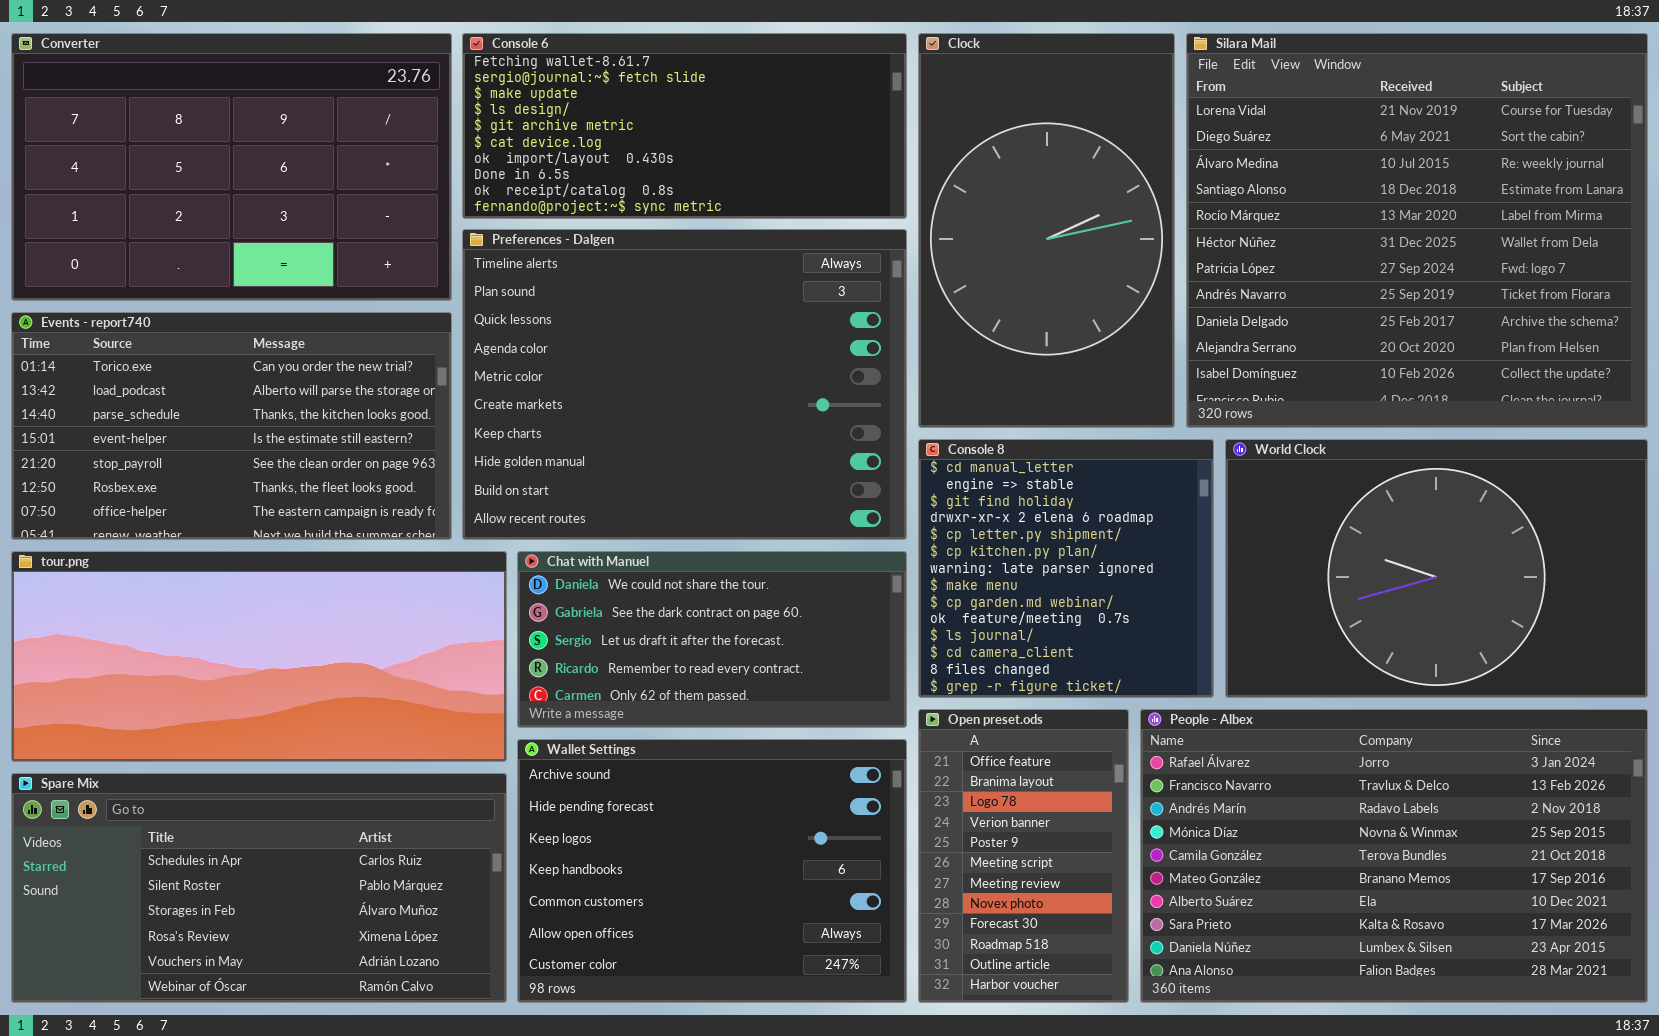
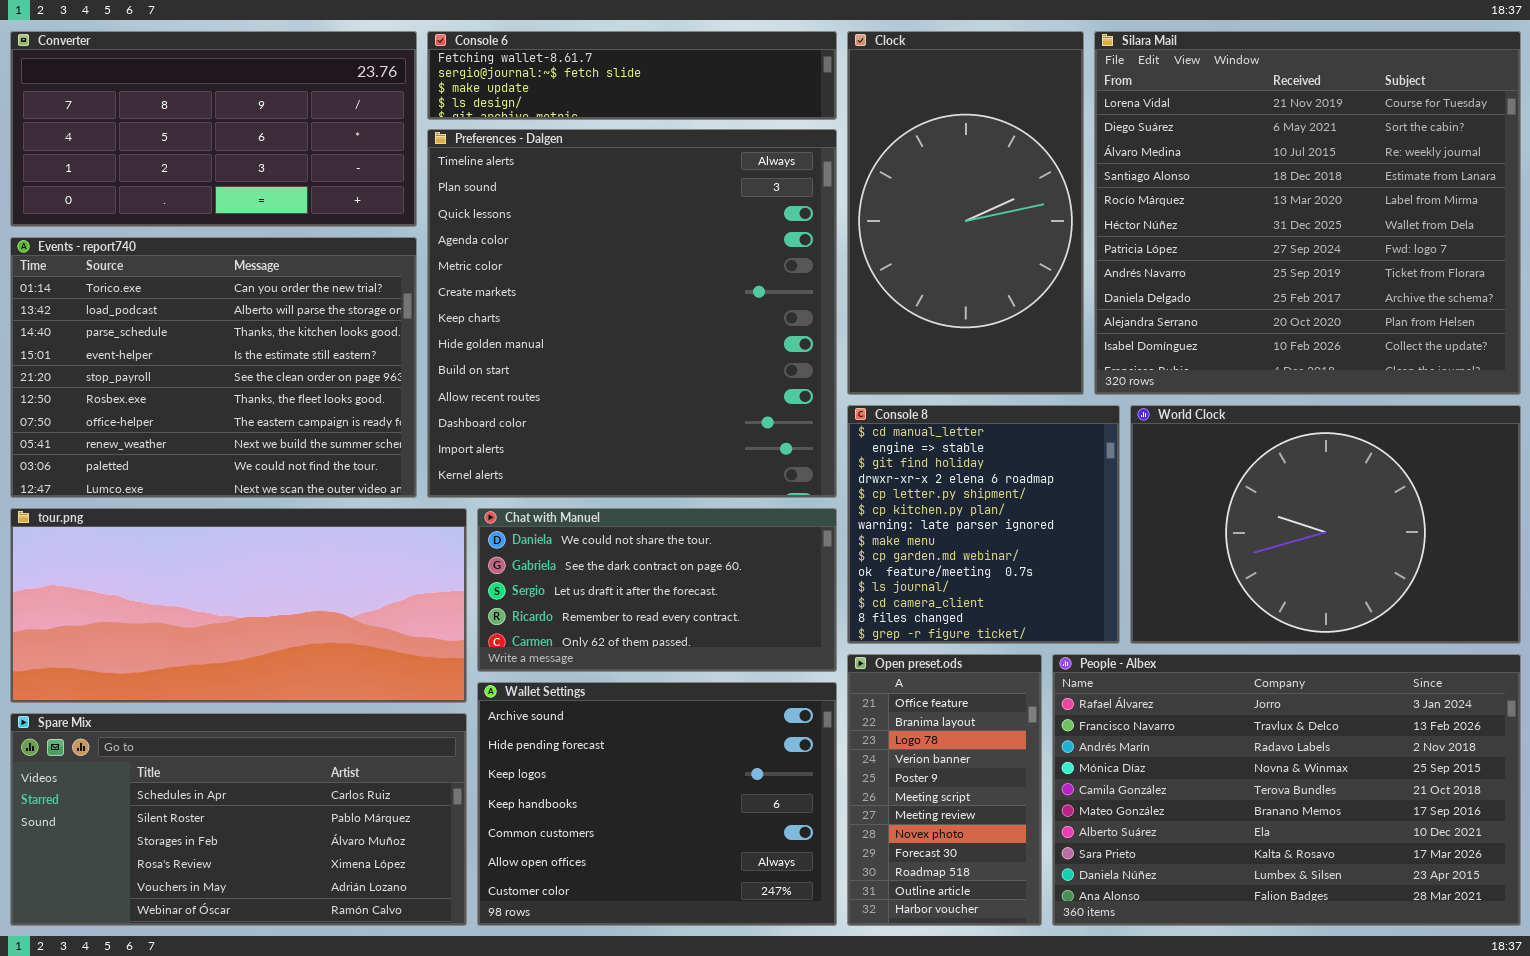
Converter: [11,33,452,301] -> [10,31,417,227], resized
Console 6: [462,33,907,219] -> [427,31,837,120], resized
Preferences - Dalgen: [462,229,907,540] -> [427,129,837,498], resized
Events - report740: [11,312,452,540] -> [10,237,417,498], resized

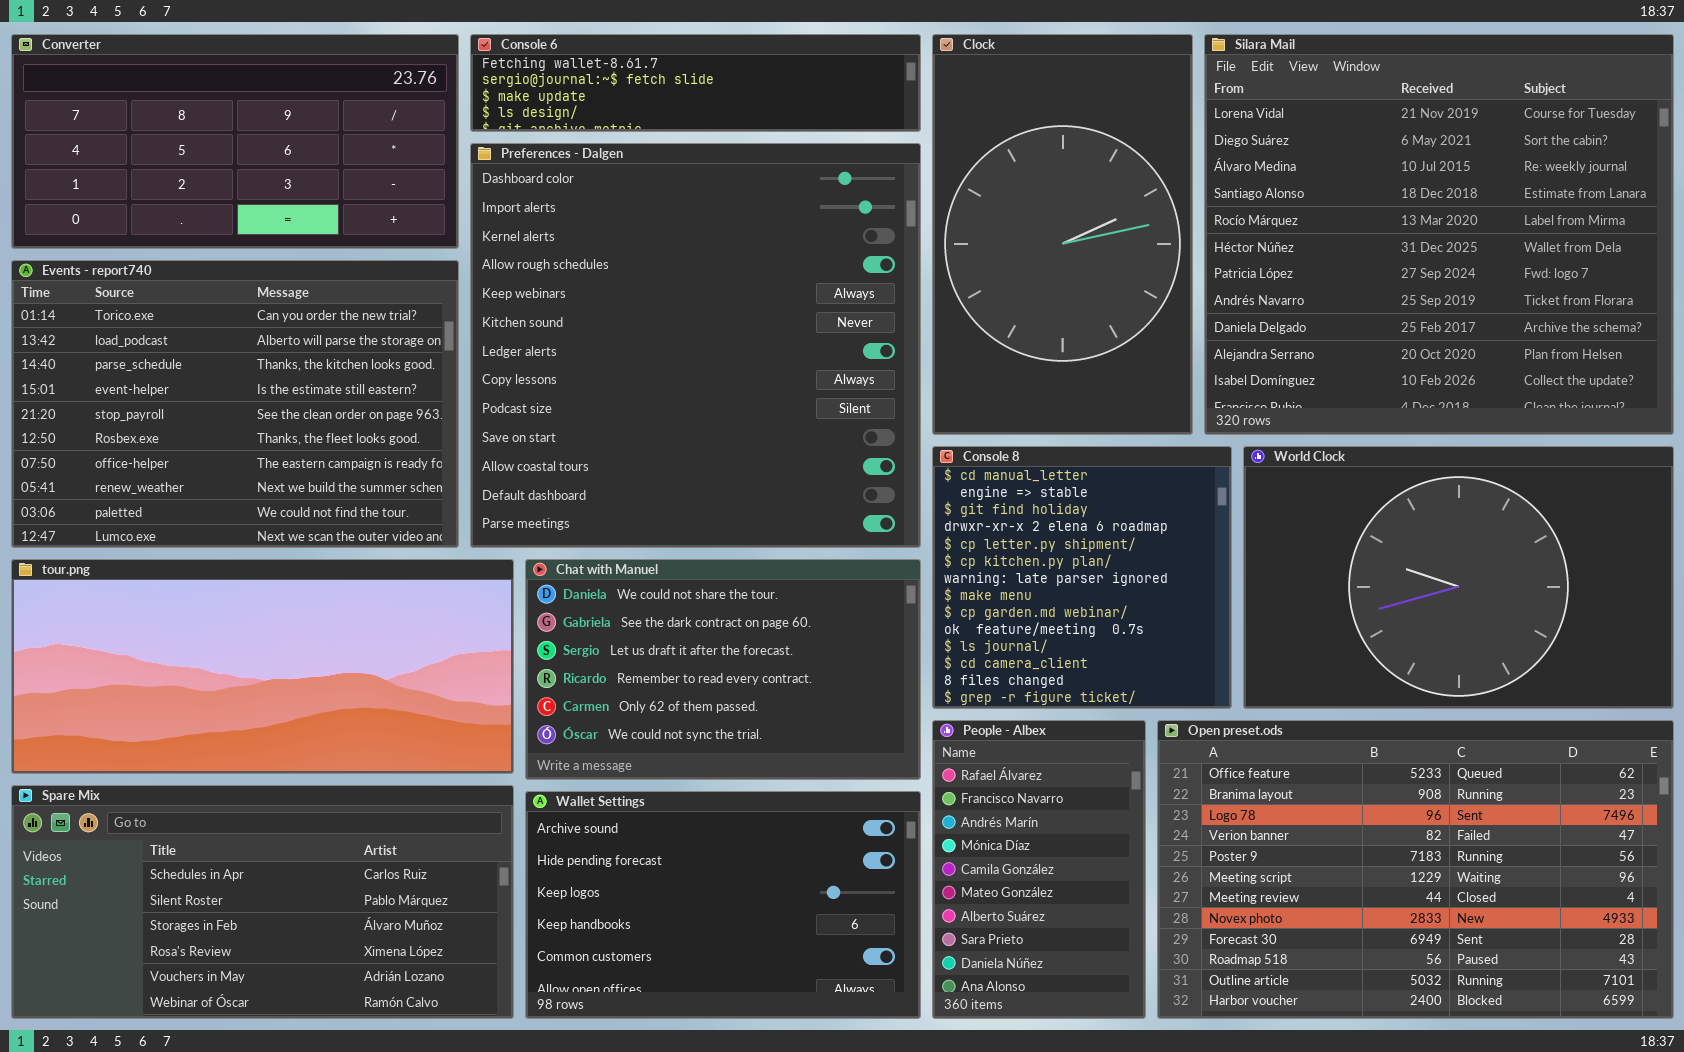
Preferences - Dalgen: [427,129,837,498] -> [470,143,921,548], scrolled down 10 rows
Chat with Manuel: [477,508,837,672] -> [525,559,921,780], resized
Open preset.ods: [847,654,1042,926] -> [1157,720,1674,1019], moved, resized
People - Albex: [1052,654,1521,926] -> [932,720,1146,1019], moved, resized
Wallet Settings: [477,682,837,926] -> [525,791,921,1019], resized

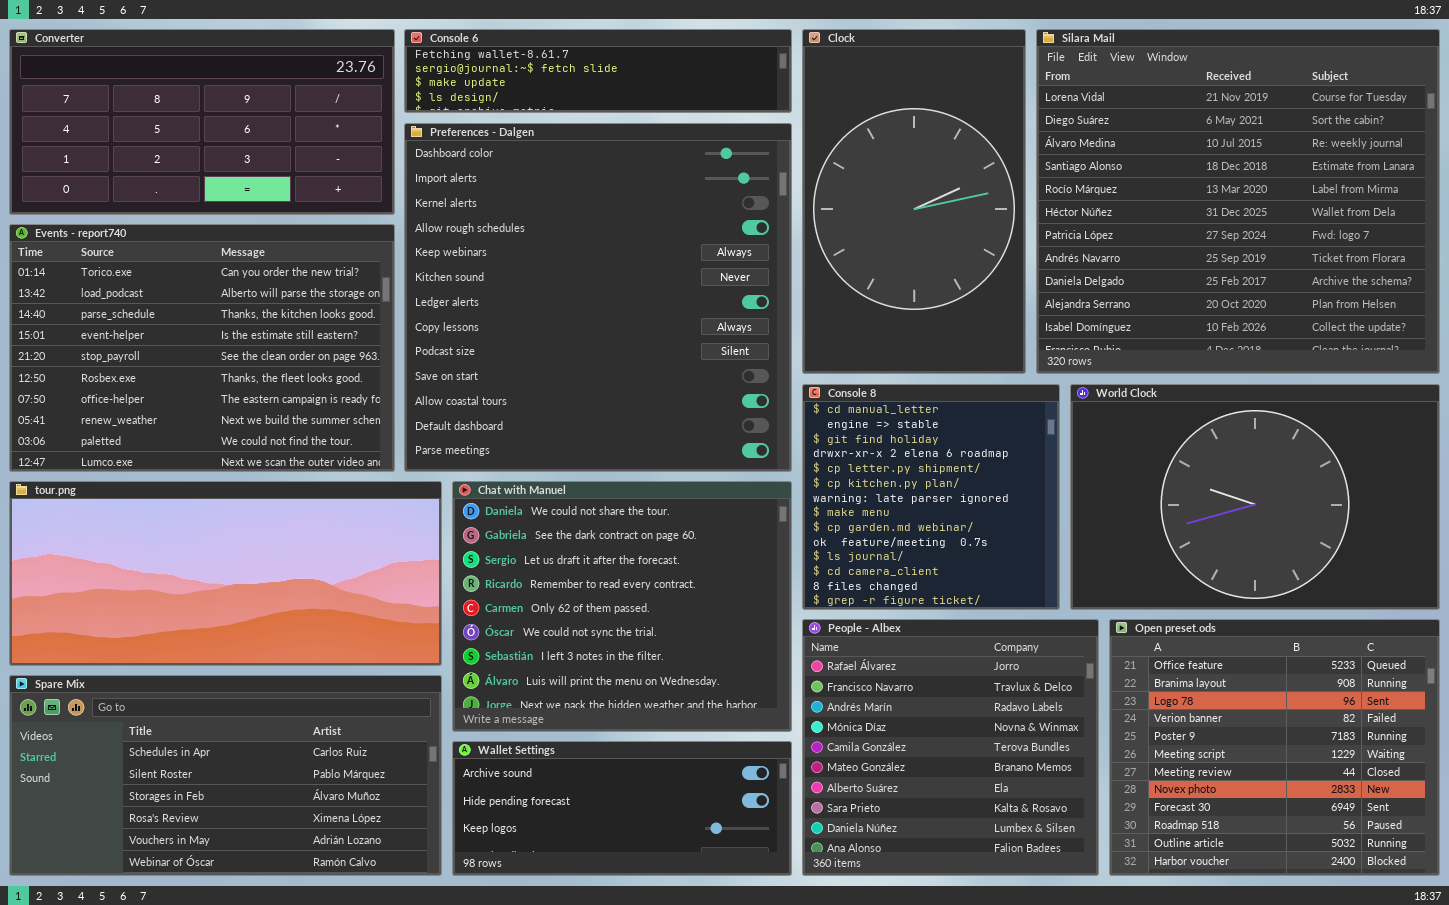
Chat with Manuel: [525,559,921,780] -> [452,481,792,732], resized
People - Albex: [932,720,1146,1019] -> [802,619,1099,876], resized
Open preset.ods: [1157,720,1674,1019] -> [1109,619,1440,876], resized
Wallet Settings: [525,791,921,1019] -> [452,741,792,876], resized

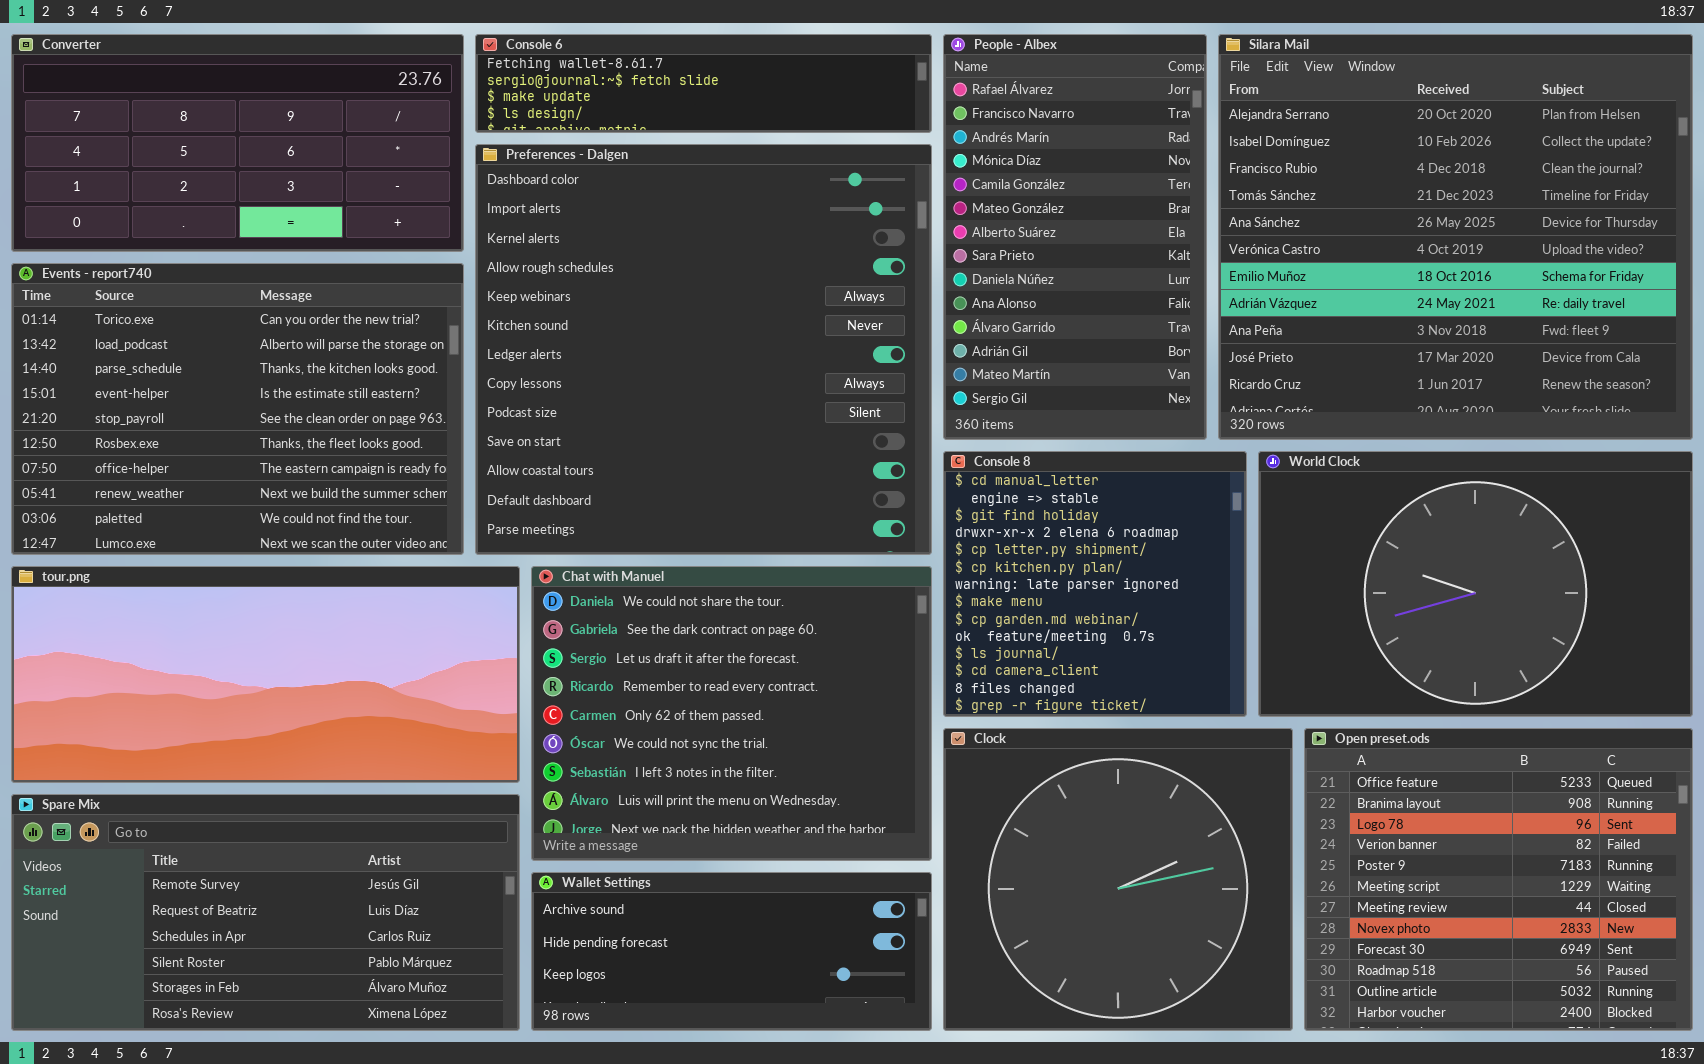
Clock: [802,29,1026,374] -> [943,728,1293,1031], moved, resized
Silara Mail: [1036,29,1440,374] -> [1218,34,1693,440], scrolled down 9 rows
People - Albex: [802,619,1099,876] -> [943,34,1207,440], moved, resized
Spare Mix: [9,675,442,876] -> [11,794,520,1031], scrolled up 2 rows

